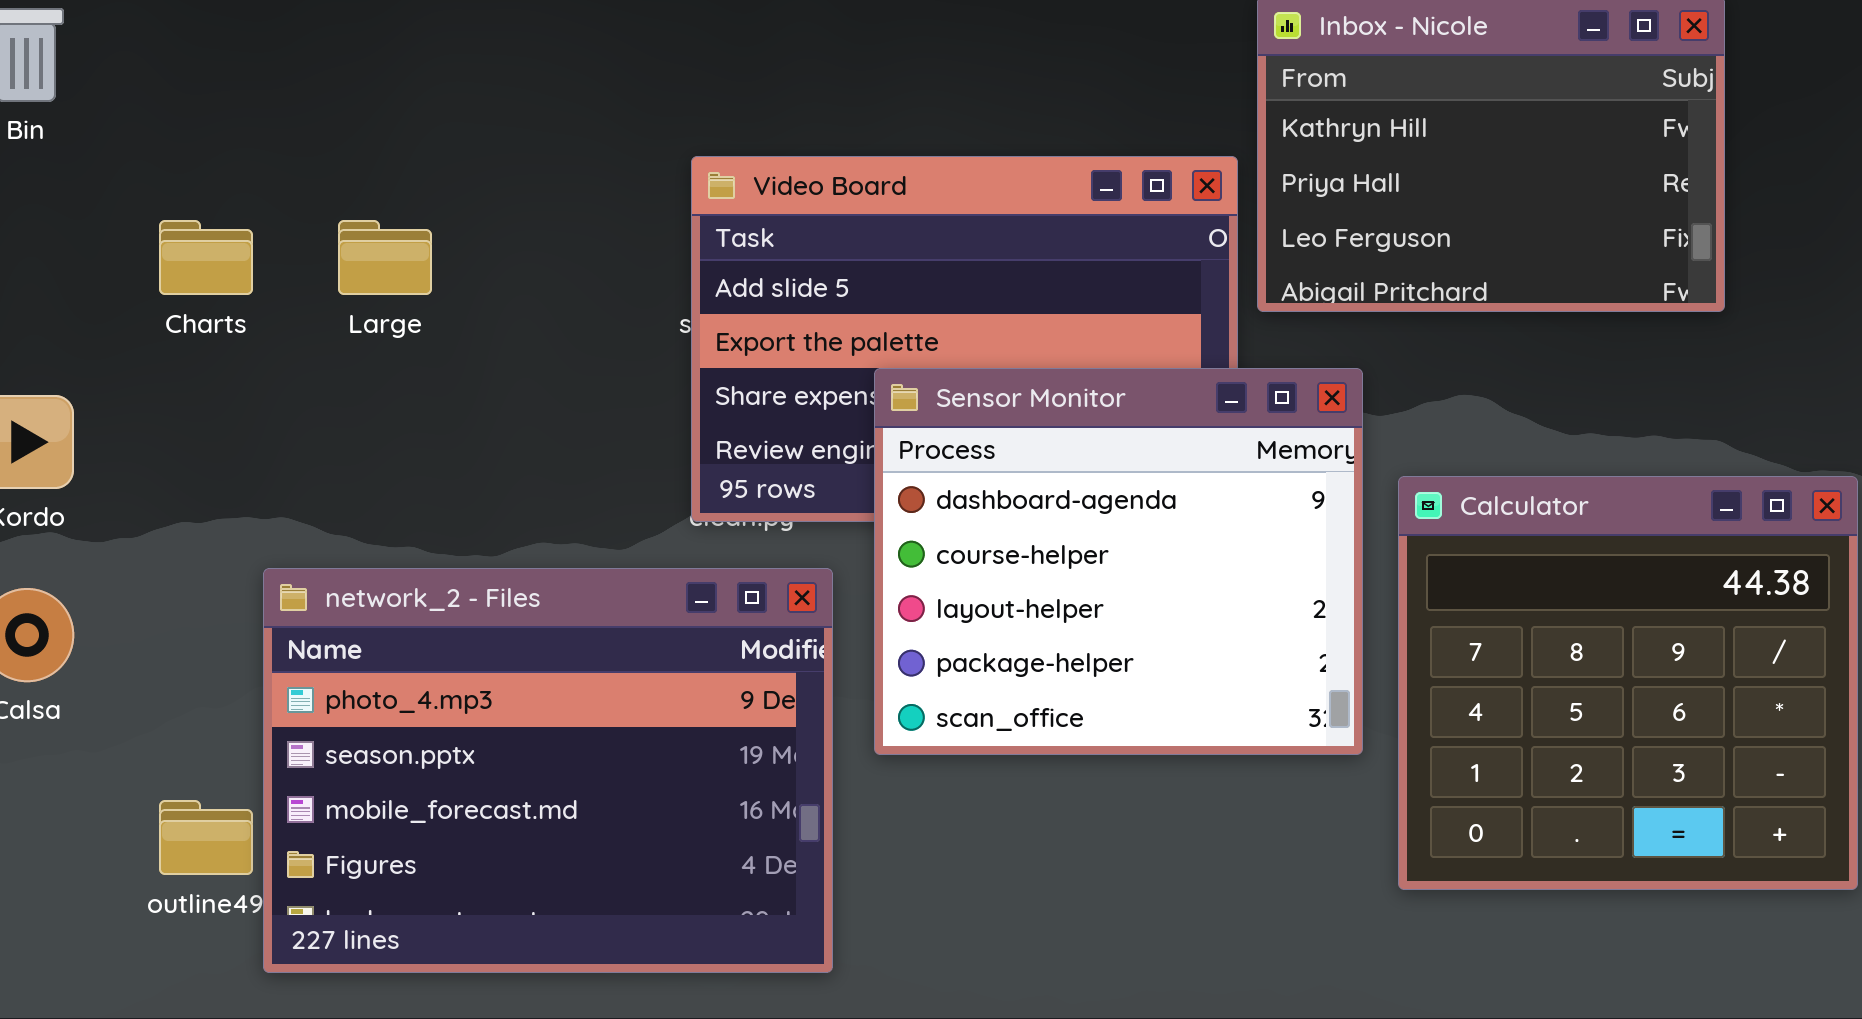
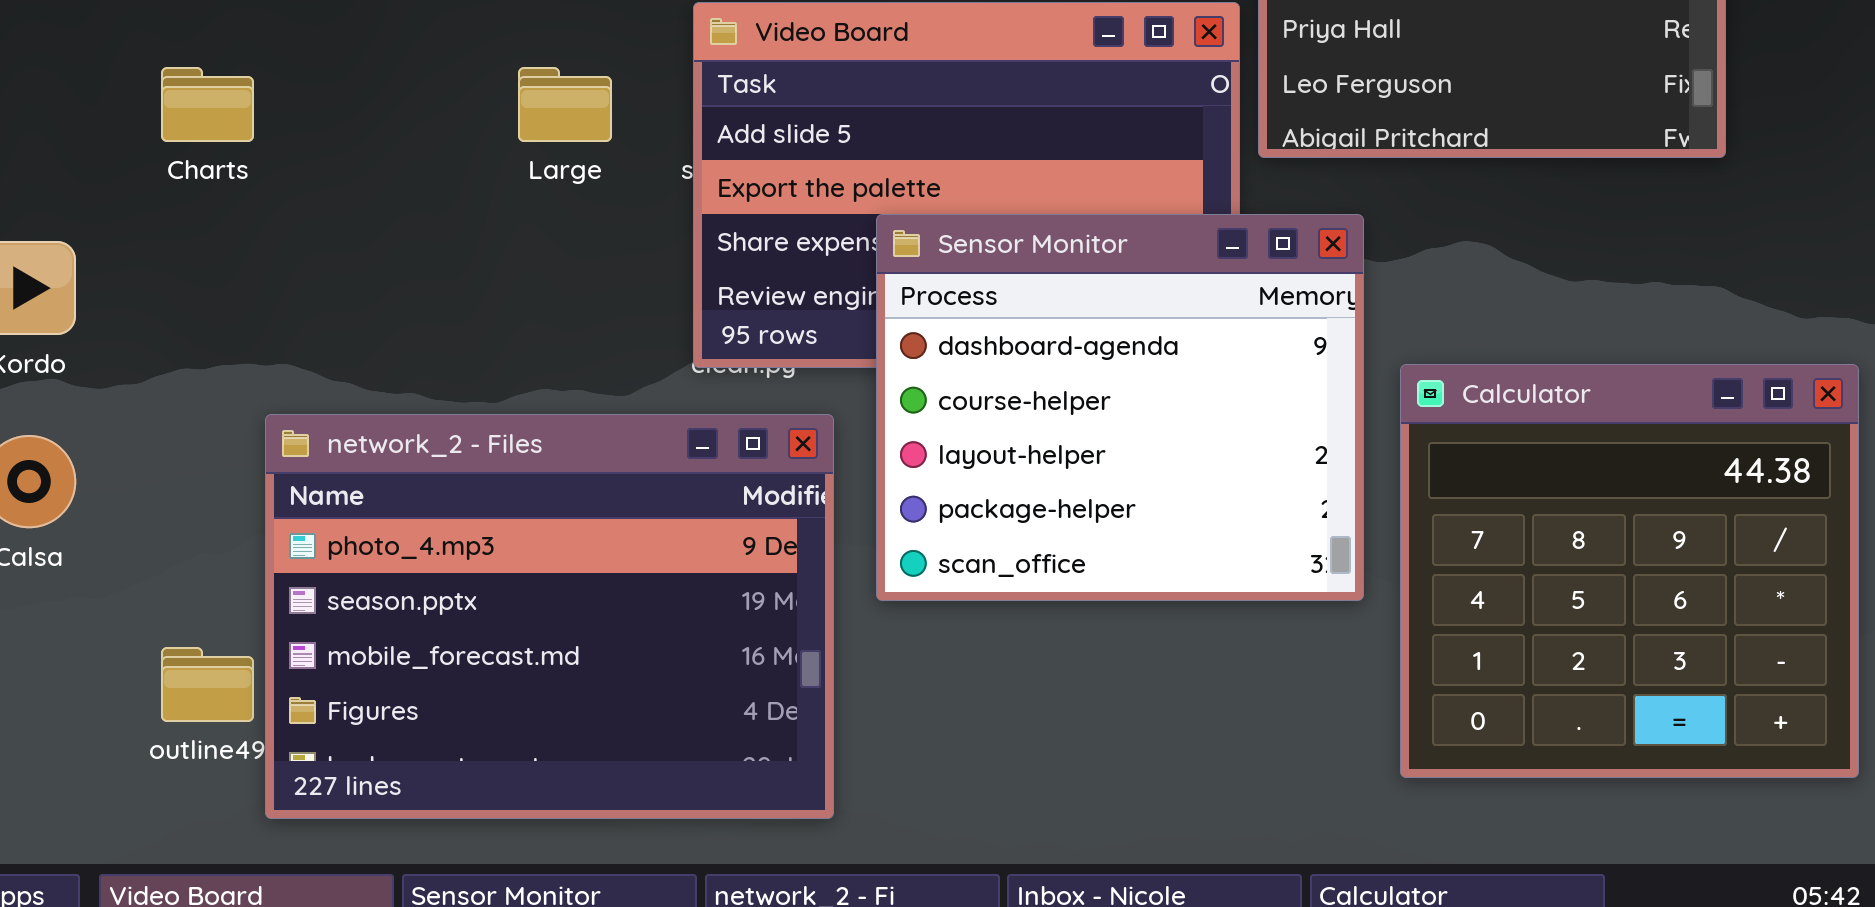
Large: [338,220,432,295] -> [518,67,612,142], moved
Calculator: [1398,476,1858,890] -> [1400,364,1859,778], moved

